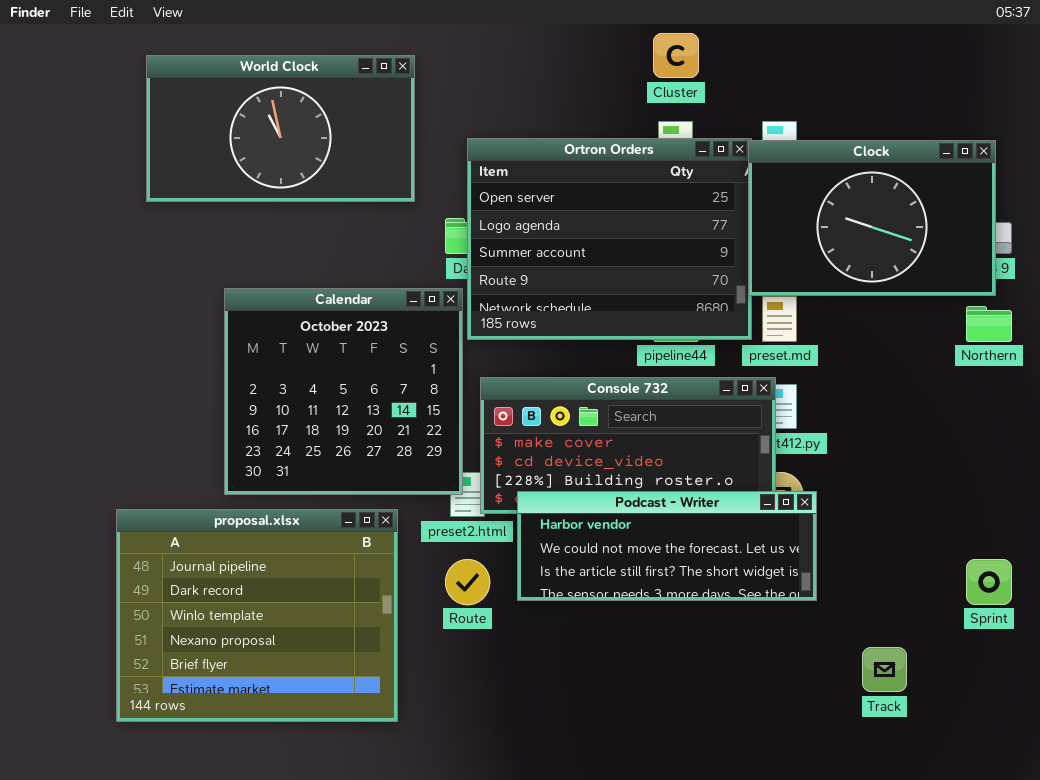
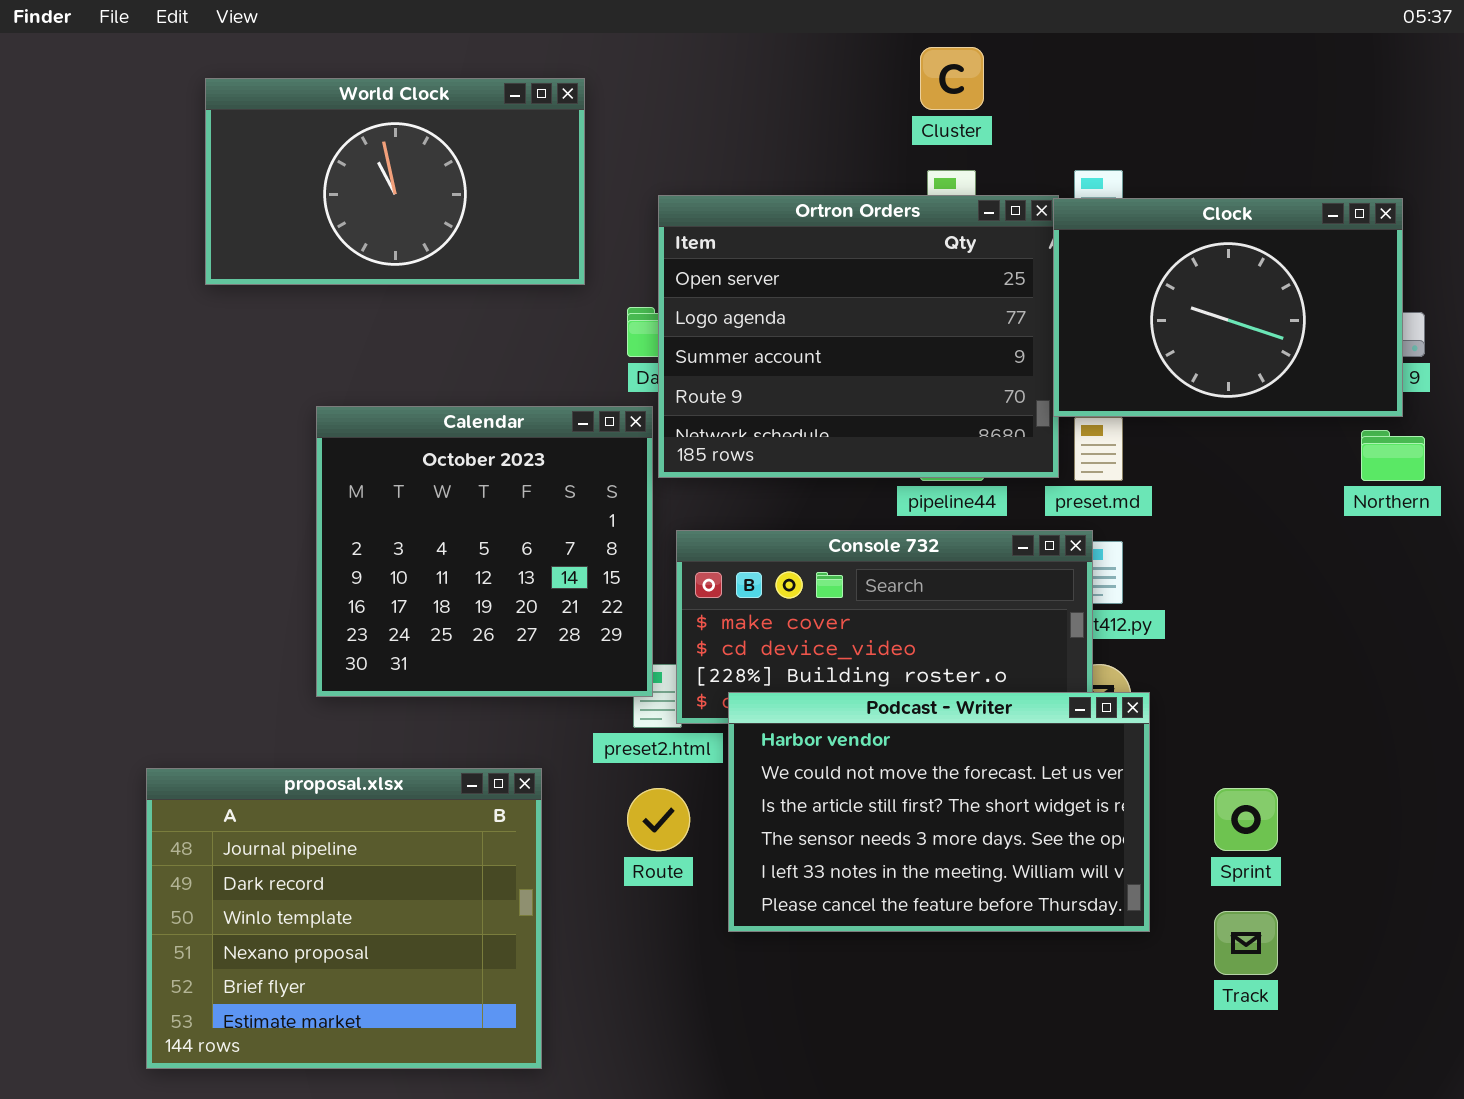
Podcast - Writer: [517,491,817,601] -> [728,692,1150,932], resized
proposal.xlsx: [116,509,398,722] -> [146,768,542,1069], moved
Sprint: [966,559,1012,605] -> [1214,788,1278,851], moved

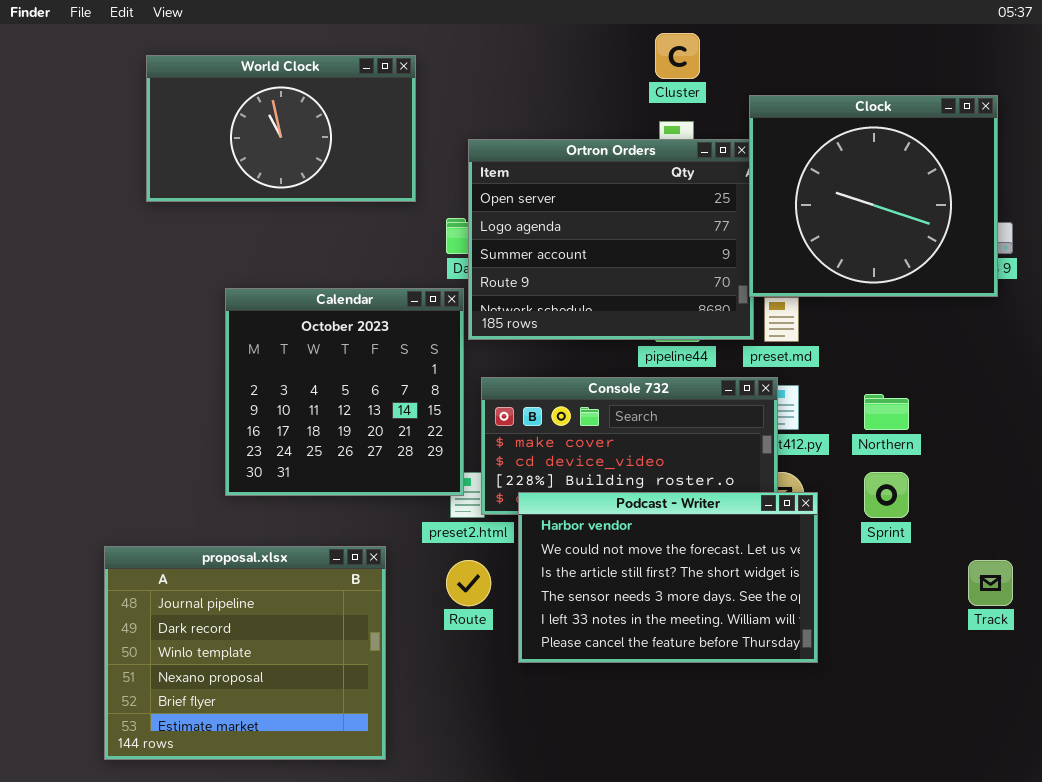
Clock: [1053,198,1403,417] -> [749,95,998,297], resized
Northern: [1361,430,1425,481] -> [864,394,909,430], moved
Sprint: [1214,788,1278,851] -> [864,472,909,518], moved
Track: [1214,911,1278,975] -> [968,560,1013,606], moved

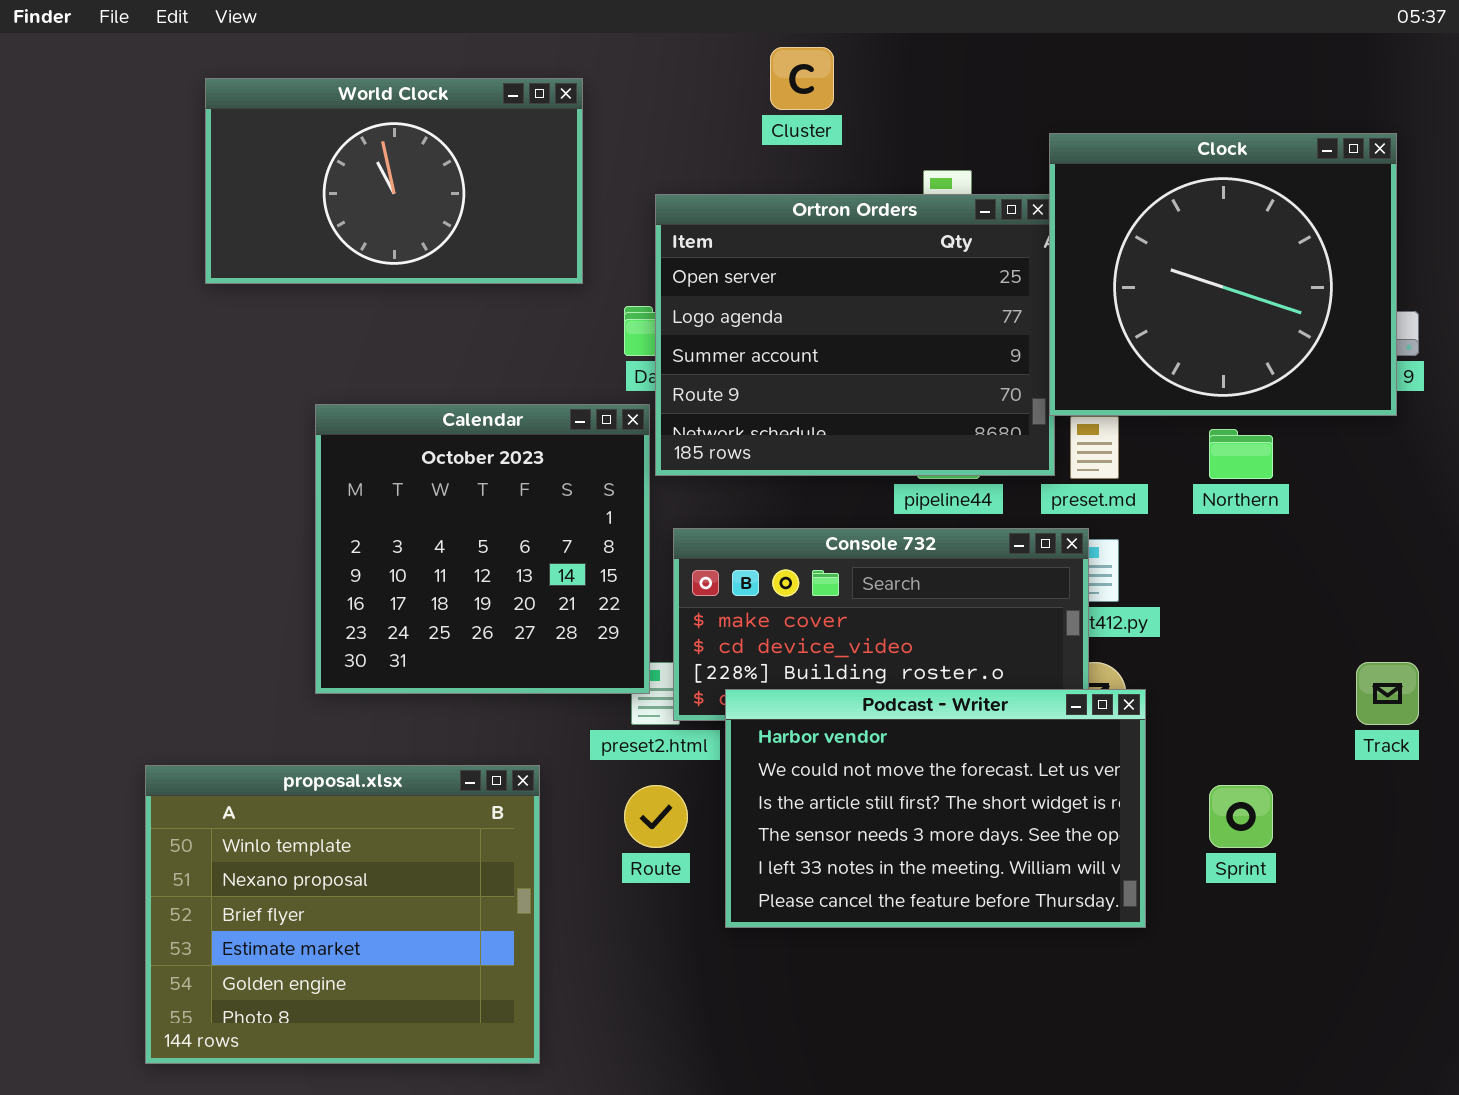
Cluster: [655,33,700,79] -> [770,47,834,110], moved
Northern: [864,394,909,430] -> [1209,429,1273,479], moved
Sprint: [864,472,909,518] -> [1209,785,1273,848], moved
proposal.xlsx: [104,546,386,760] -> [145,765,540,1064], scrolled down 2 rows
Track: [968,560,1013,606] -> [1356,662,1419,725], moved

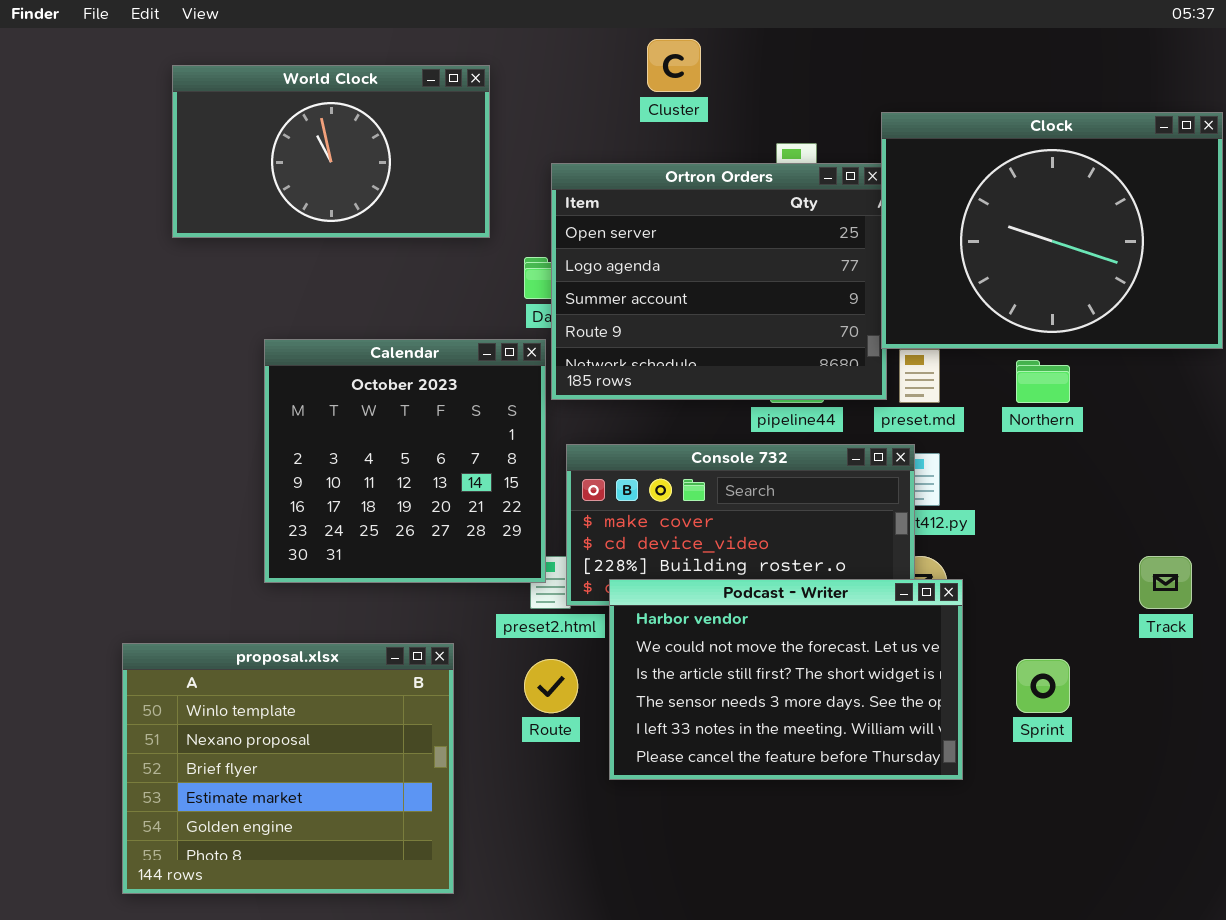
Clock: [1049,133,1397,416] -> [881,112,1223,349], resized

